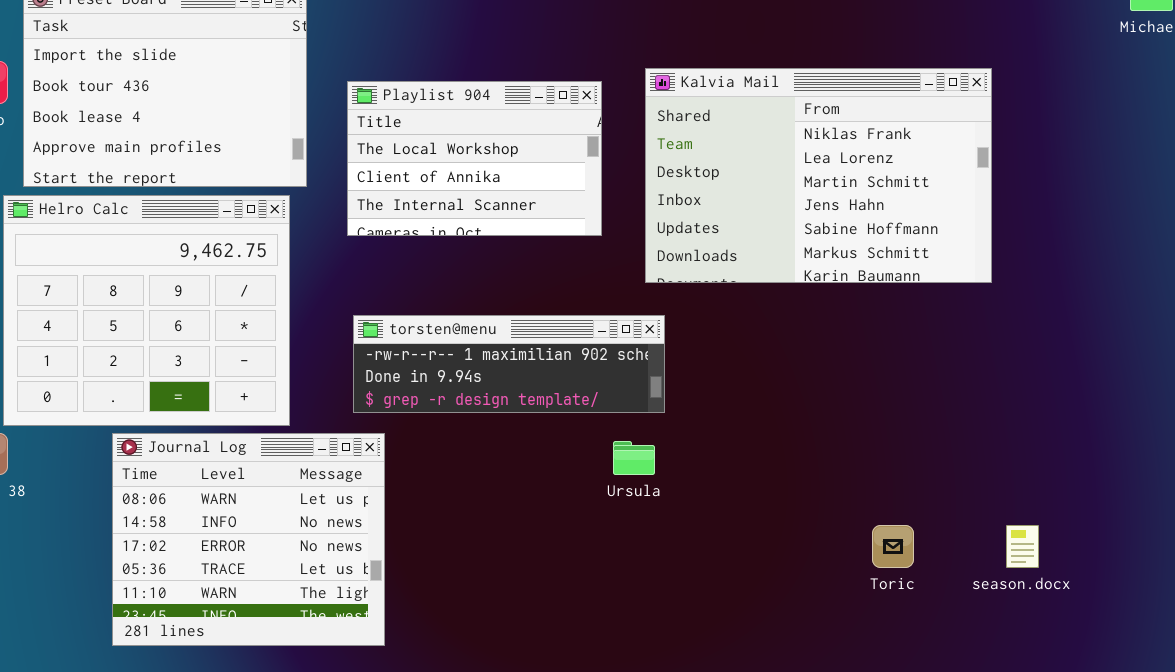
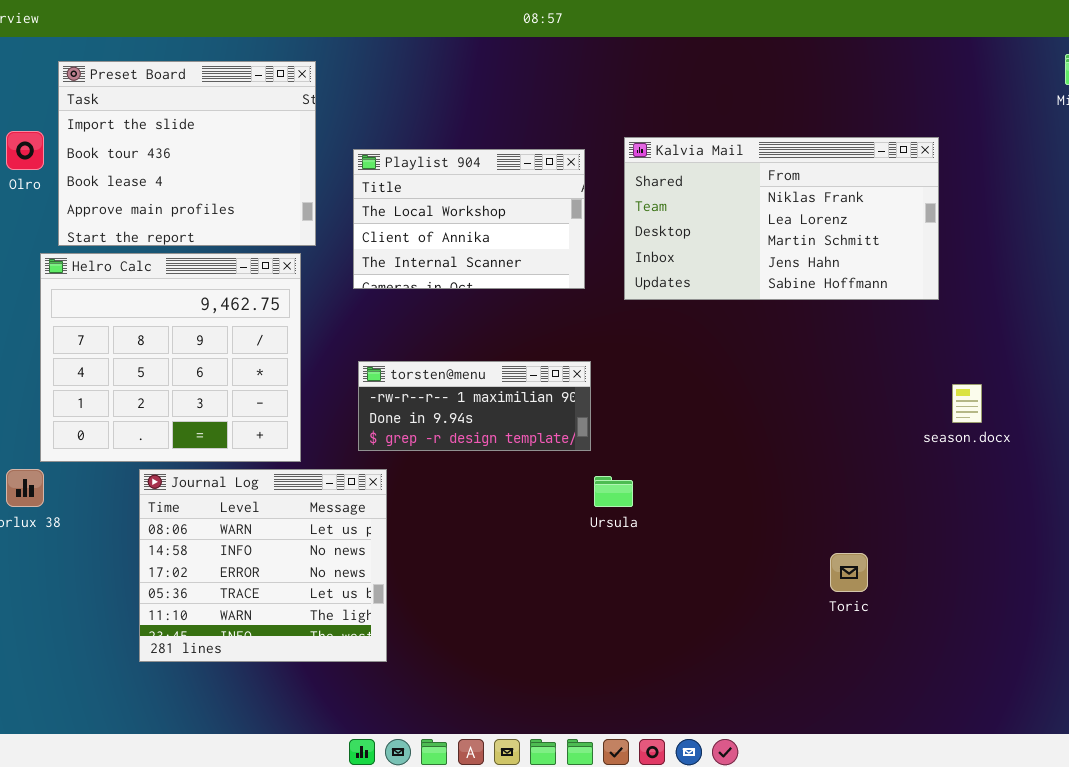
Kalvia Mail: [645,68,992,283] -> [624,137,939,300], resized
torsten@menu: [353,315,665,413] -> [358,361,591,451], resized
season.docx: [1006,525,1039,568] -> [952,384,982,423], moved

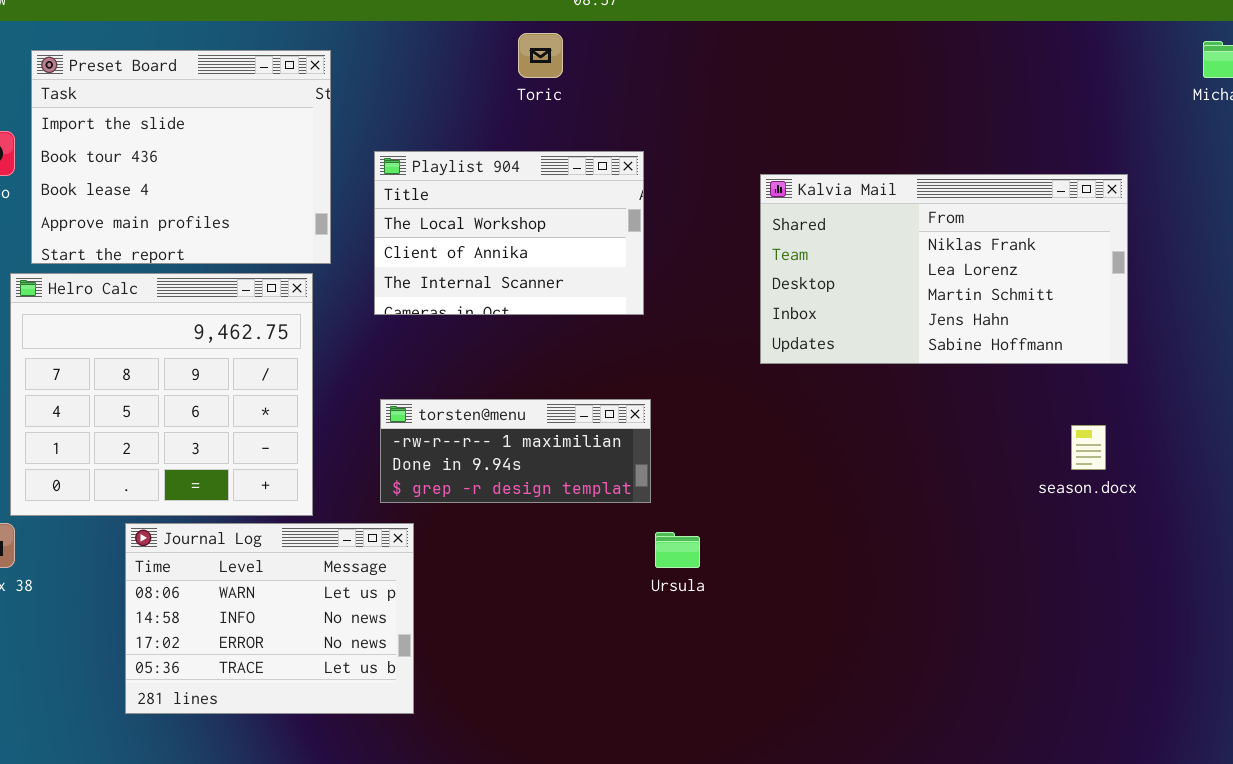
Kalvia Mail: [624,137,939,300] -> [760,174,1128,364], moved
Journal Log: [139,469,387,662] -> [125,523,414,714], resized
Toric: [830,553,868,592] -> [518,33,563,78], moved

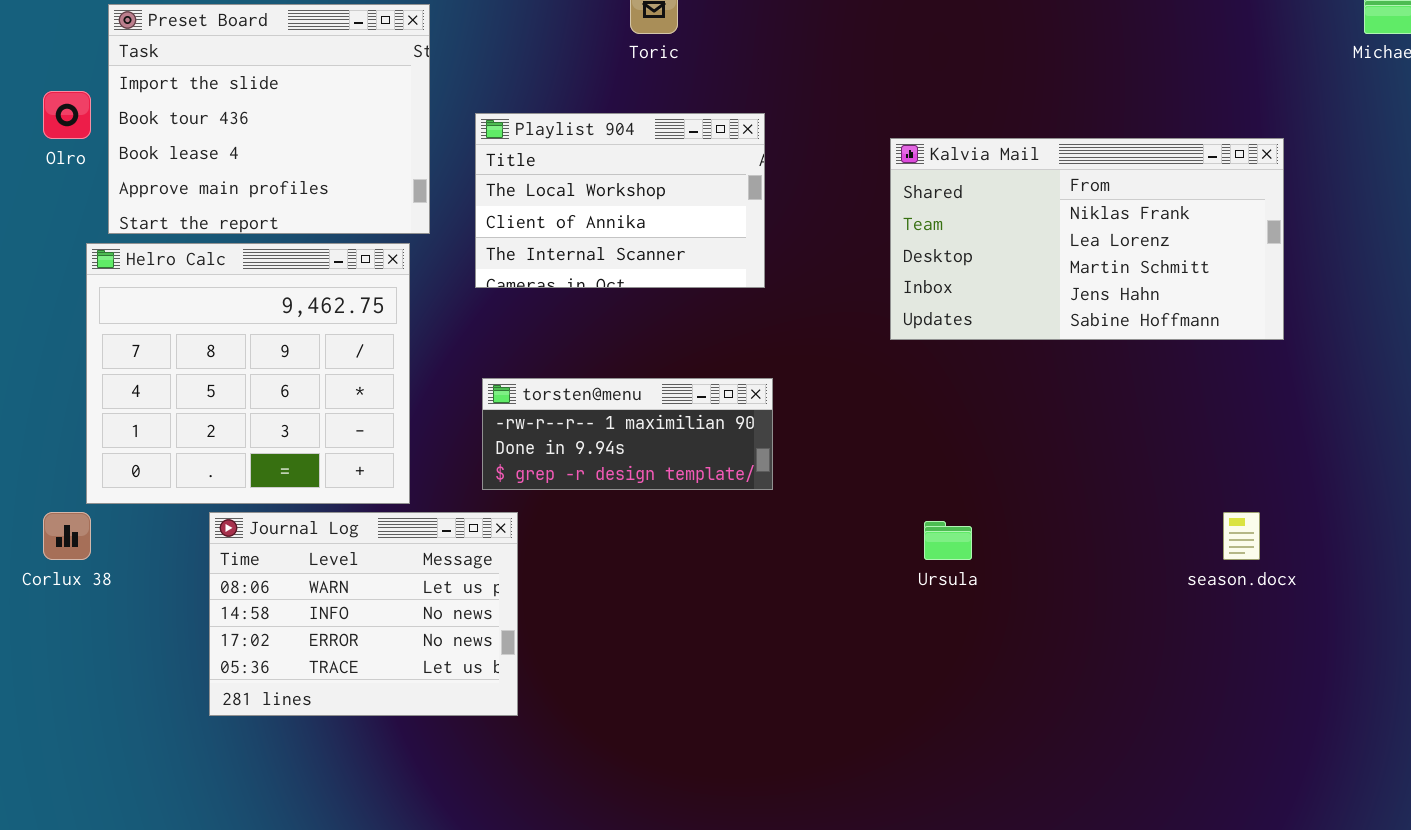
season.docx: [1071,425,1106,470] -> [1223,512,1260,560], moved
Ursula: [655,532,700,568] -> [924,521,972,560], moved

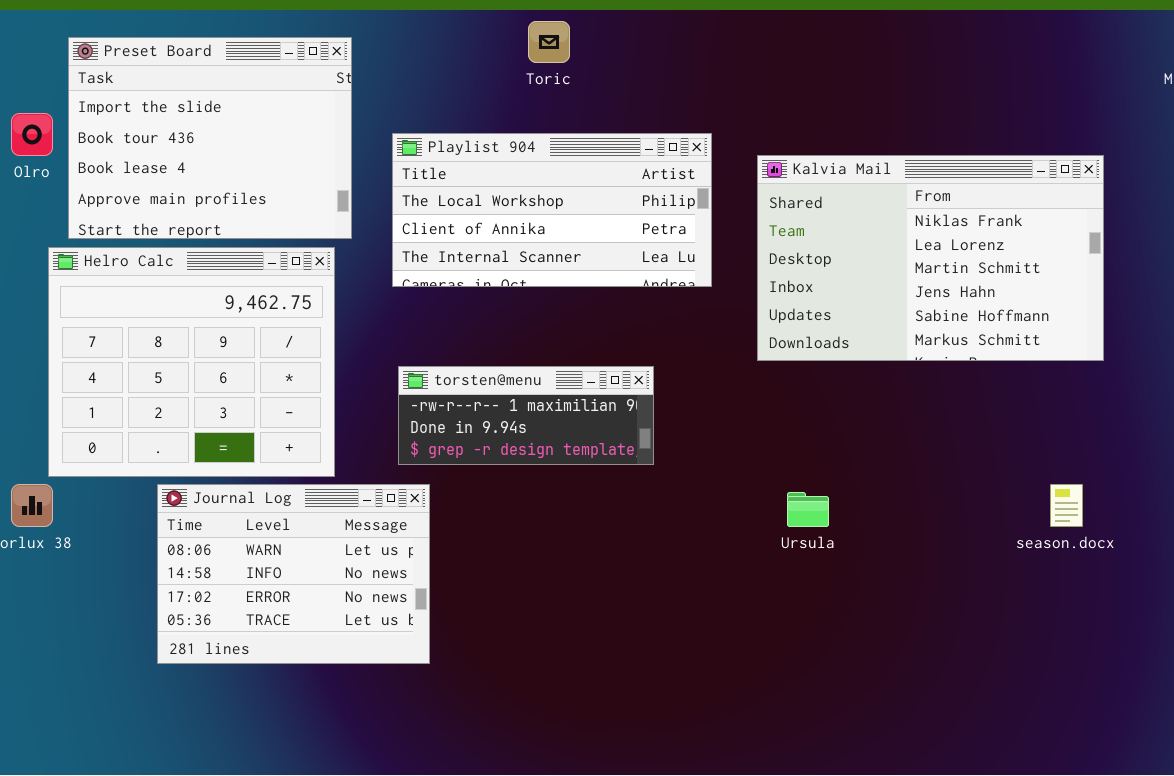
Playlist 904: [475,113,765,288] -> [392,133,712,287], resized
Kalvia Mail: [890,138,1284,340] -> [757,155,1104,361], resized

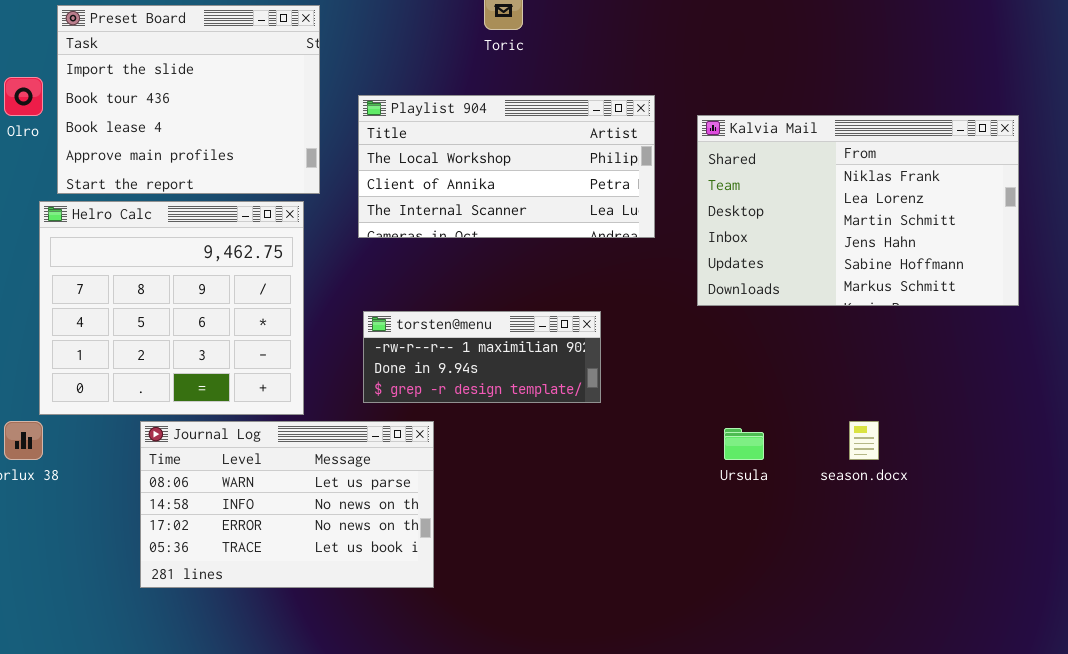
Journal Log: [157,484,430,664] -> [140,421,434,588], resized
season.docx: [1050,484,1083,527] -> [849,421,879,460], moved

